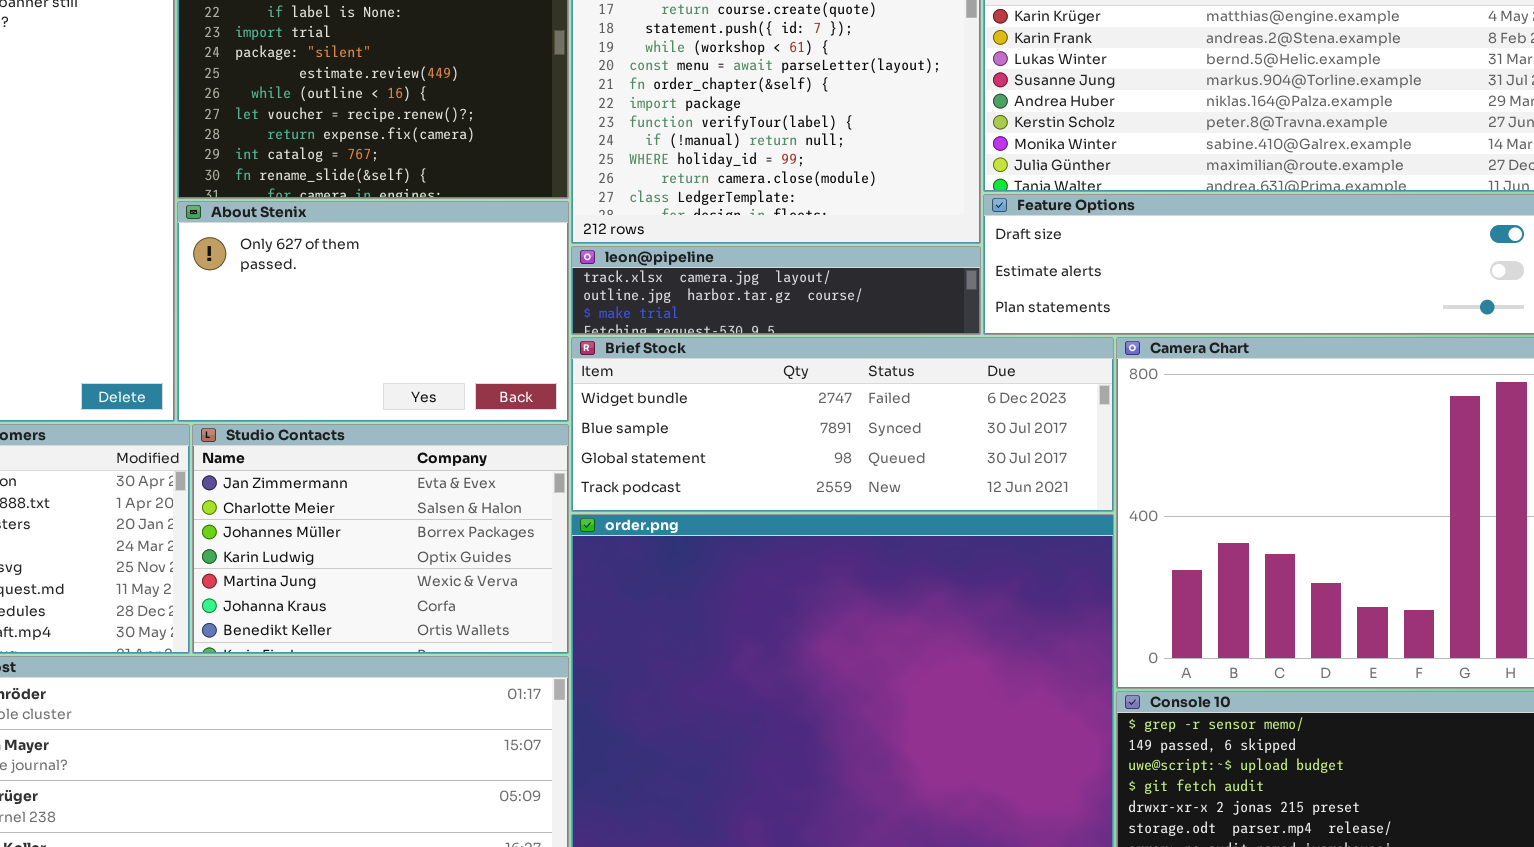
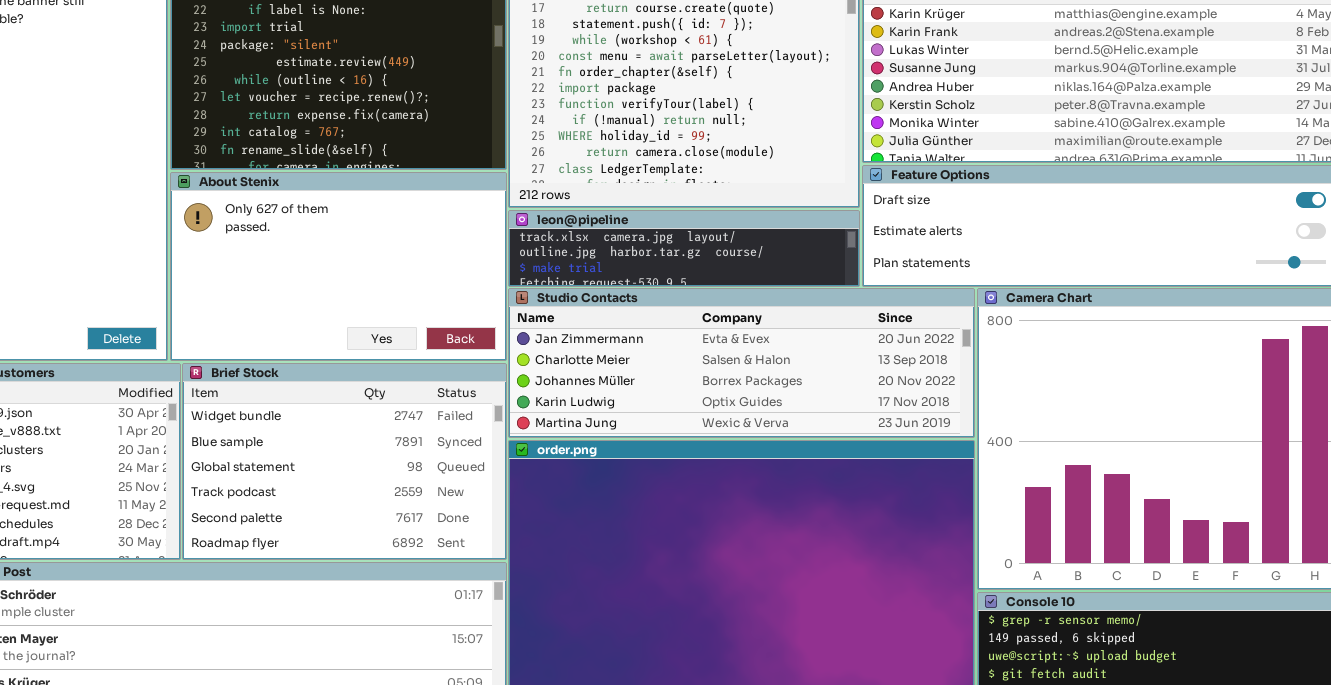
Brief Stock: [571,337,1114,512] -> [182,363,507,560], moved, resized
Studio Contacts: [192,424,569,654] -> [508,288,975,438], moved, resized

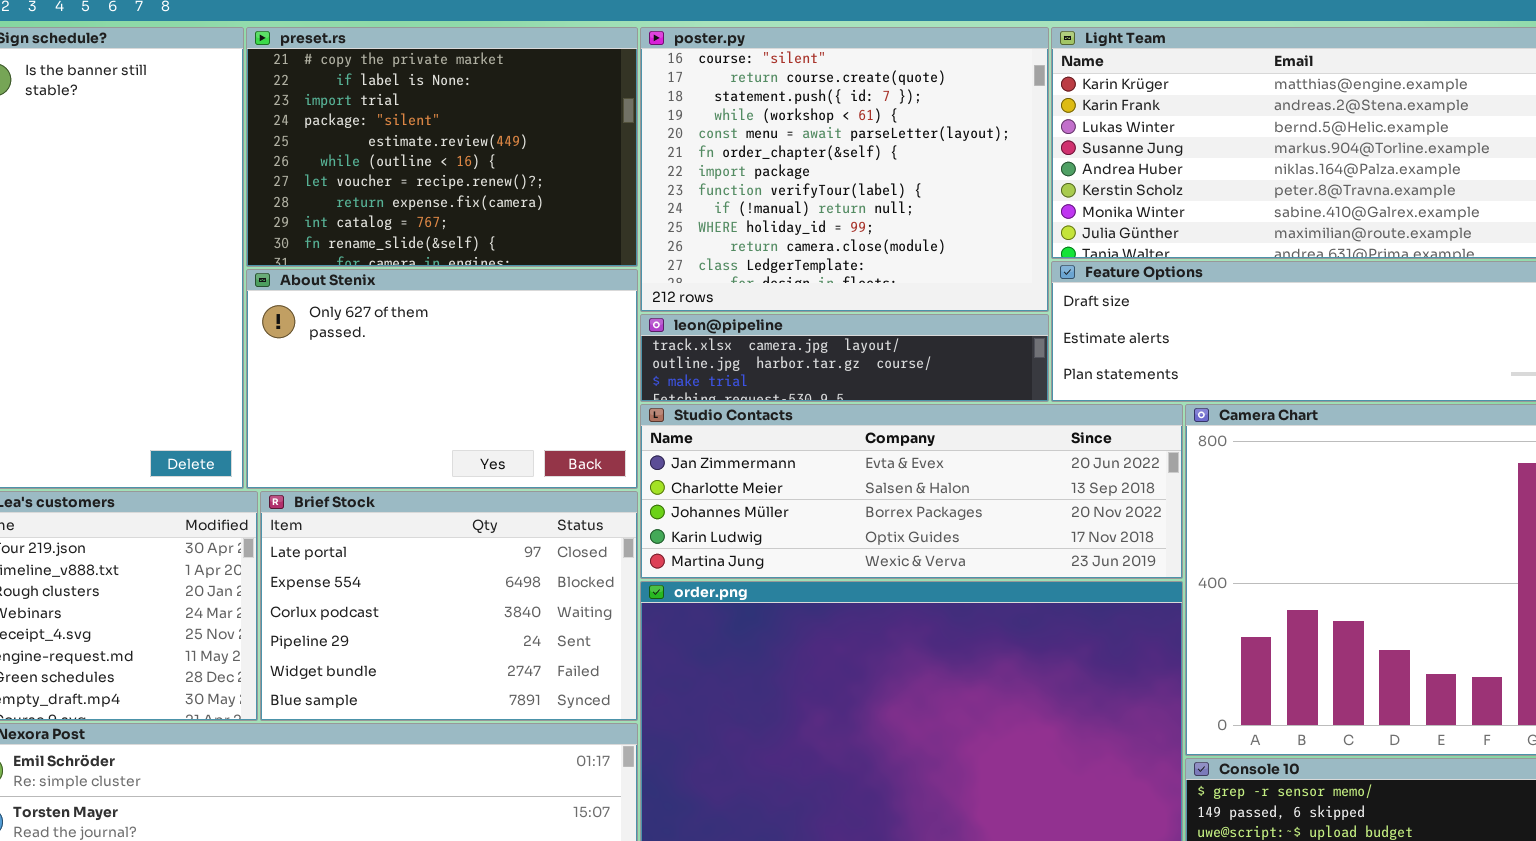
Brief Stock: [182,363,507,560] -> [260,491,638,721], scrolled up 4 rows

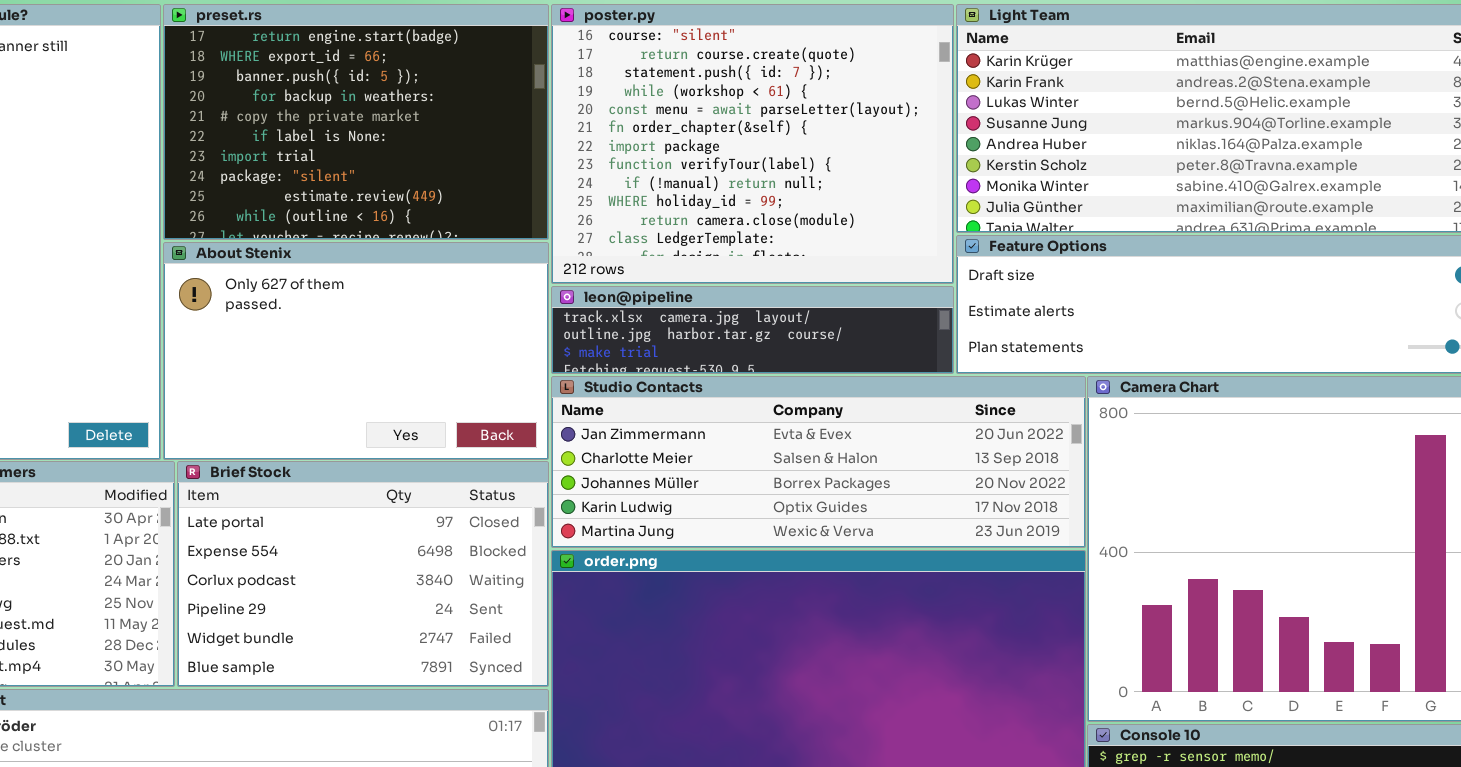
preset.rs: [246,27,638,267] -> [163,4,549,240], scrolled up 4 rows

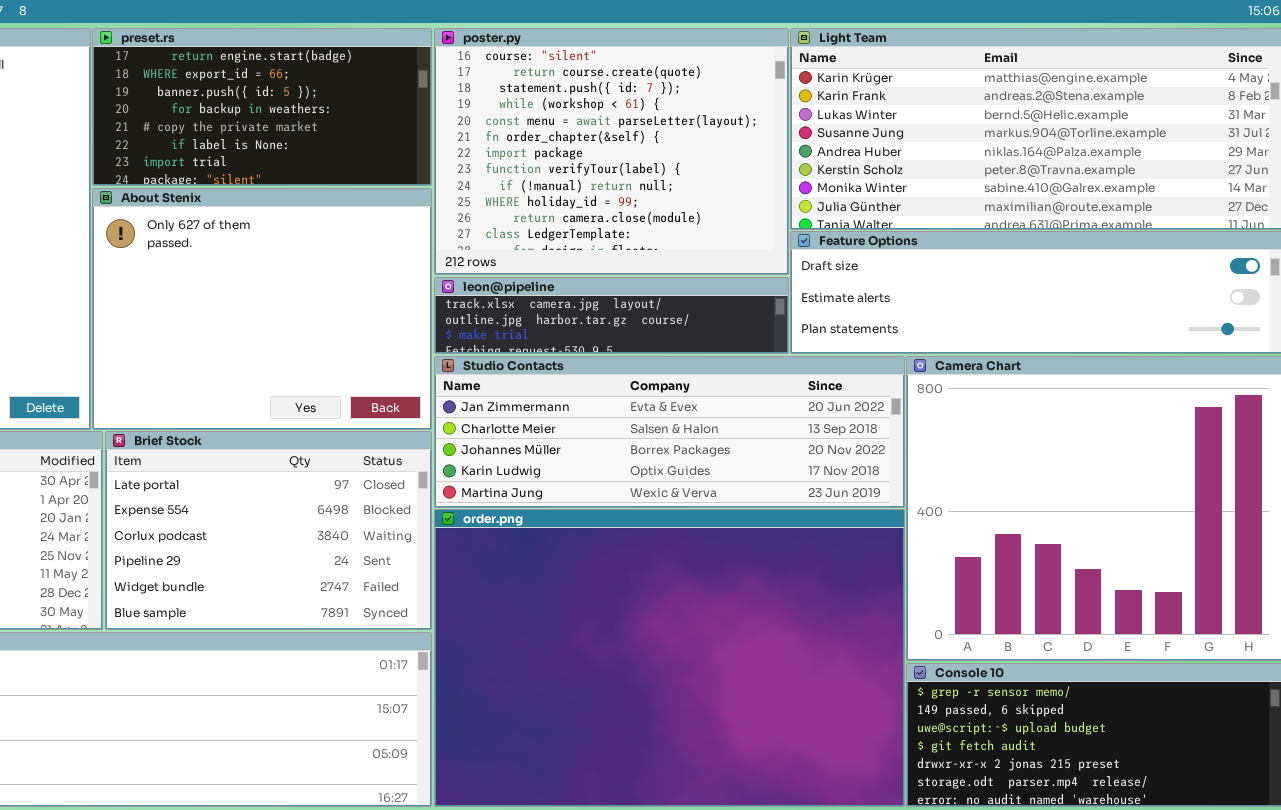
preset.rs: [163,4,549,240] -> [92,28,432,186], resized
About Stenix: [163,242,549,460] -> [92,188,432,430], resized

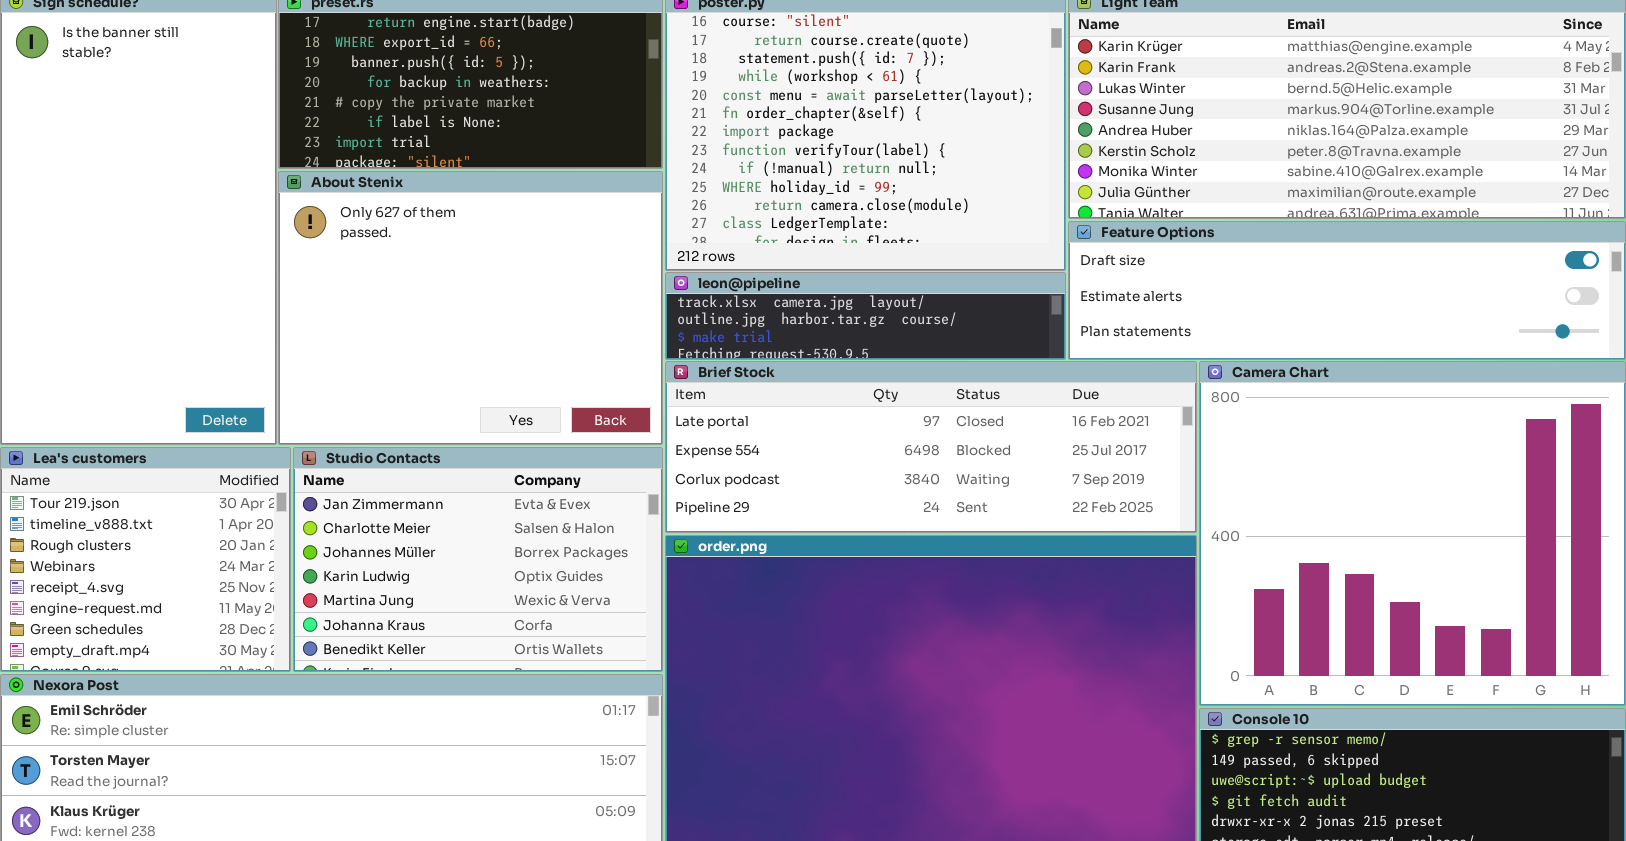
Studio Contacts: [434,356,905,508] -> [293,447,663,672], moved, resized
Brief Stock: [105,431,432,630] -> [665,361,1197,533], moved, resized

